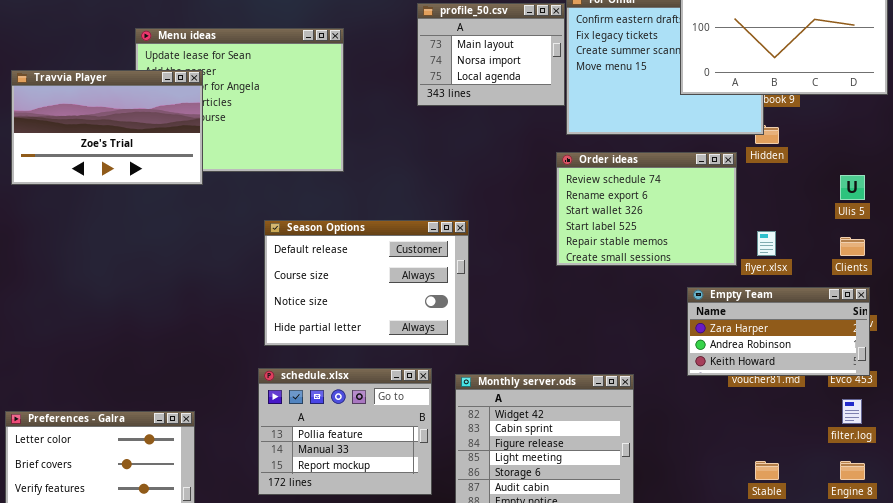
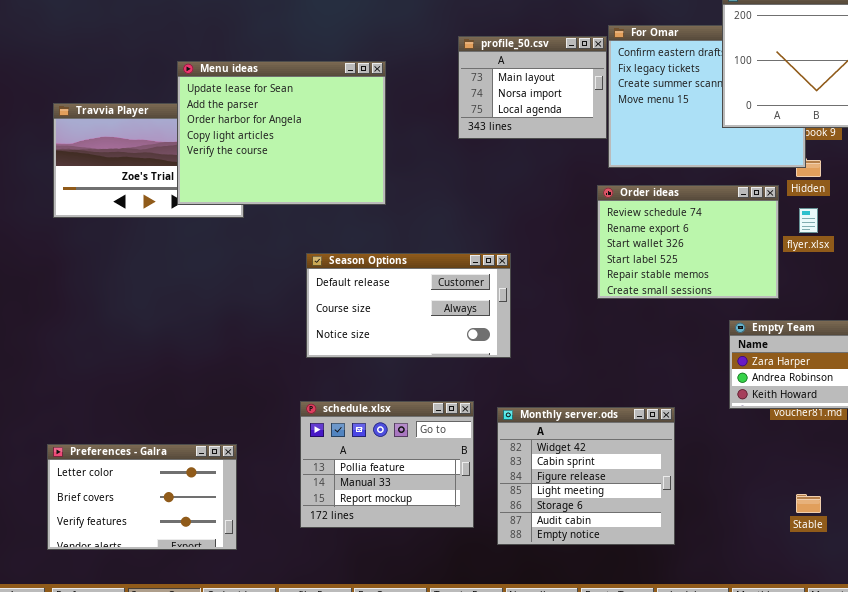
Menu ideas: [135,28,344,172] -> [177,61,386,205], raised
Season Options: [264,220,469,346] -> [306,253,511,358], resized
flyer.xlsx: [757,231,776,256] -> [799,208,818,233], moved

